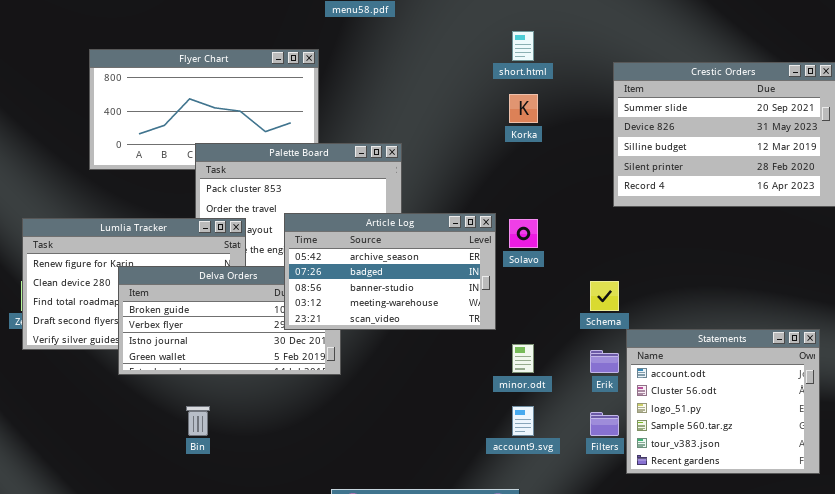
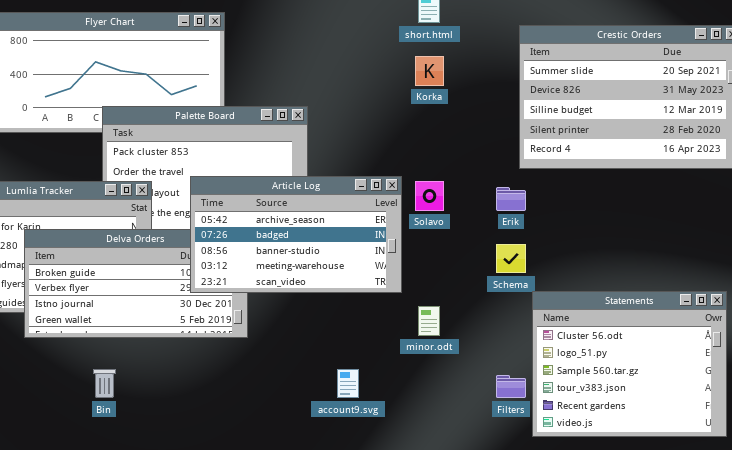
Statements: [626,329,820,474] -> [532,291,727,437], scrolled down 1 row
Erik: [590,350,619,373] -> [496,187,526,211], moved
account9.svg: [512,406,534,436] -> [337,369,359,398], moved

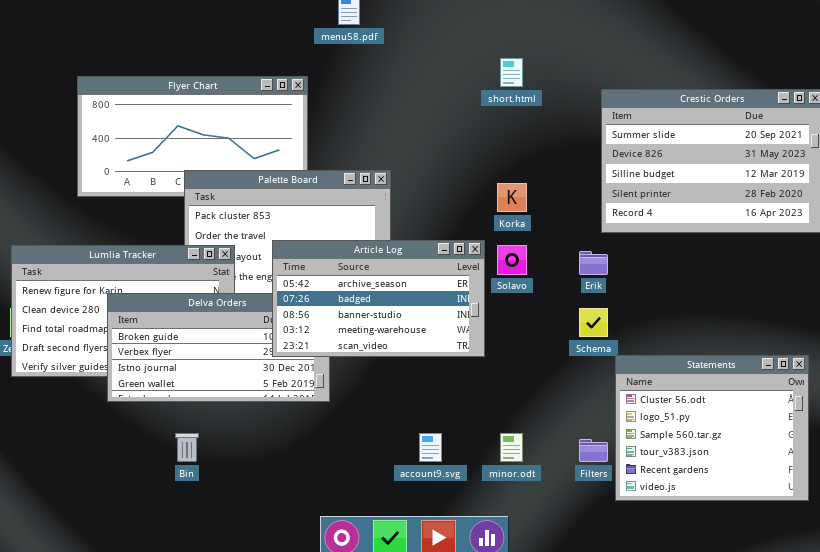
Korka: [415,56,444,86] -> [497,183,527,212], moved
minor.odt: [418,306,440,336] -> [500,433,523,462], moved

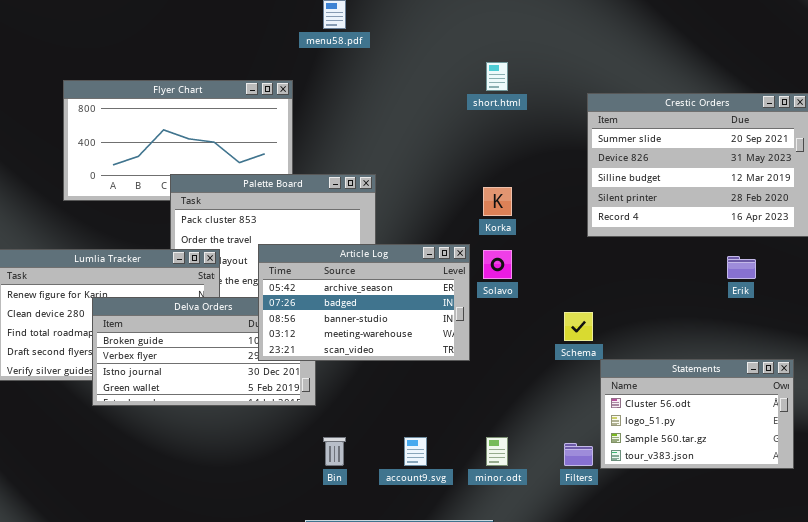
Erik: [579,251,608,275] -> [727,256,756,279], moved
Statements: [615,355,809,501] -> [600,359,794,469], resized
Bin: [175,433,199,462] -> [323,437,346,466], moved

